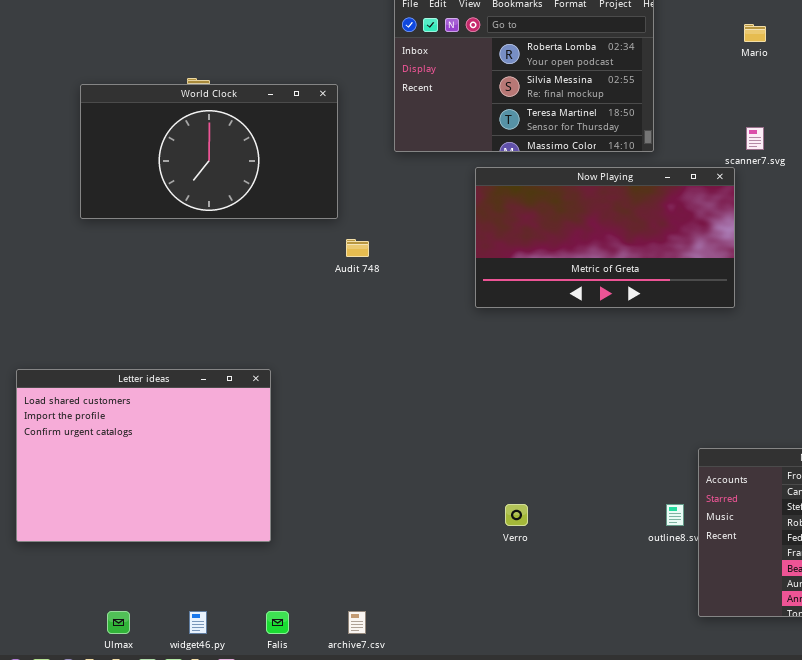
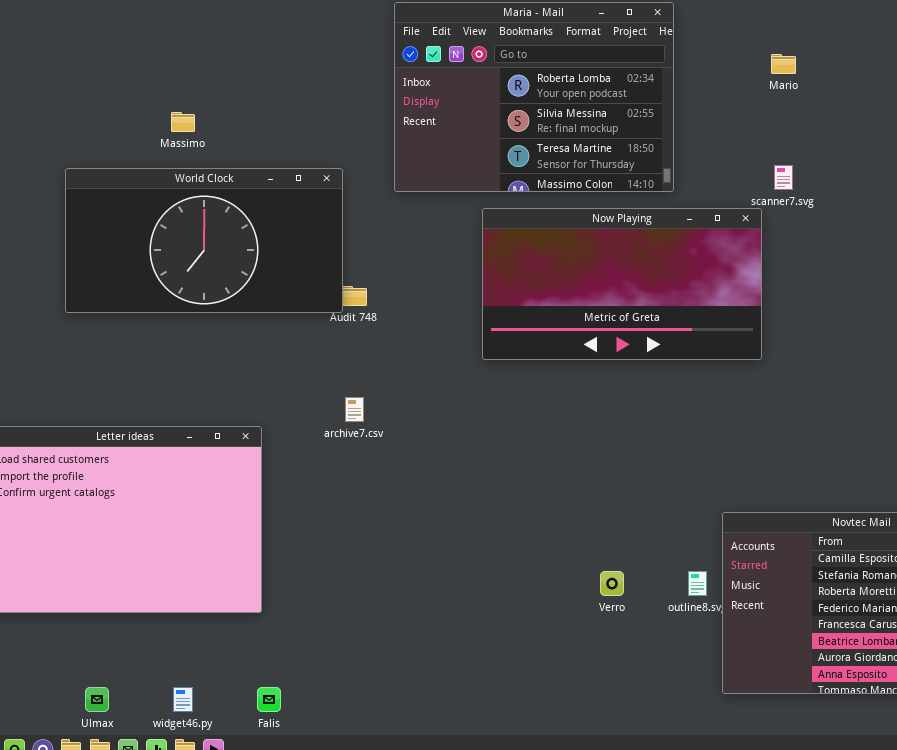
World Clock: [80,84,338,219] -> [65,168,343,313], moved
Verro: [505,504,528,526] -> [600,571,624,596], moved
archive7.csv: [348,611,366,634] -> [345,397,364,422], moved

